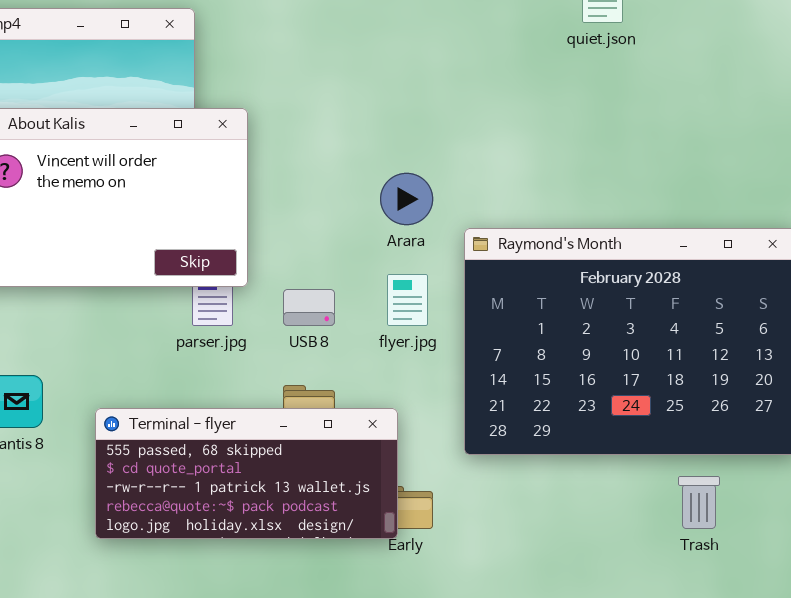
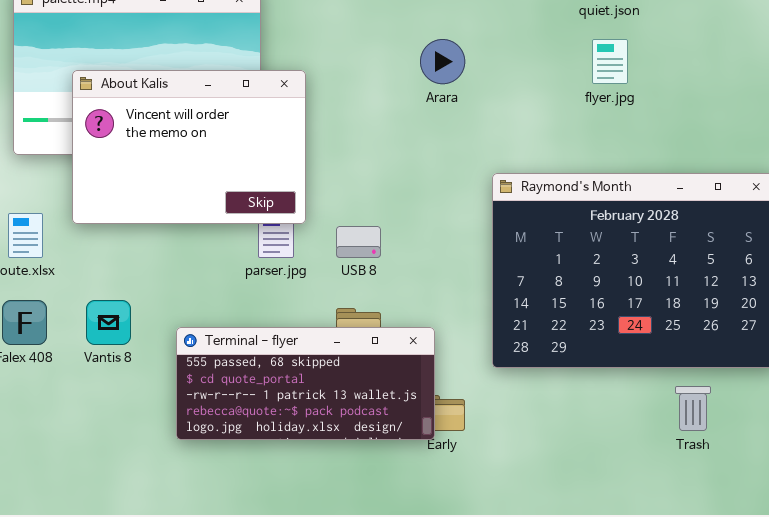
Arara: [380,173,433,225] -> [420,39,465,84], moved
flyer.jpg: [387,274,428,326] -> [592,39,628,84], moved

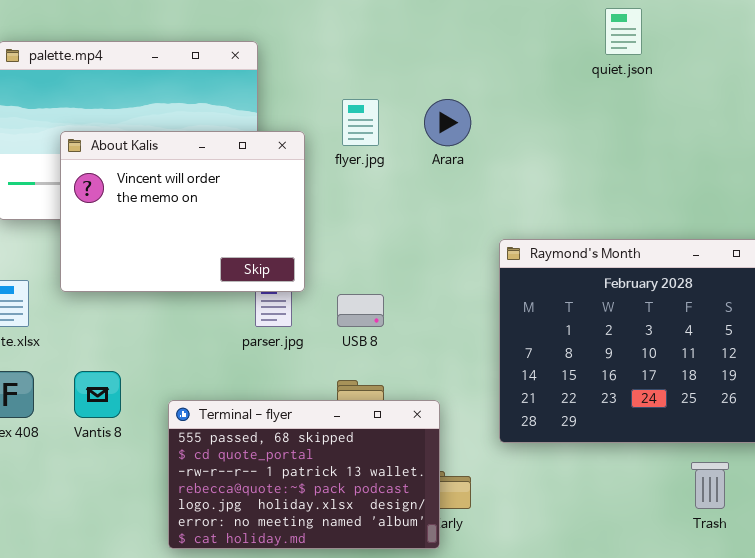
flyer.jpg: [592,39,628,84] -> [342,99,379,146], moved
Terminal - flyer: [176,327,435,440] -> [168,400,440,549], resized

